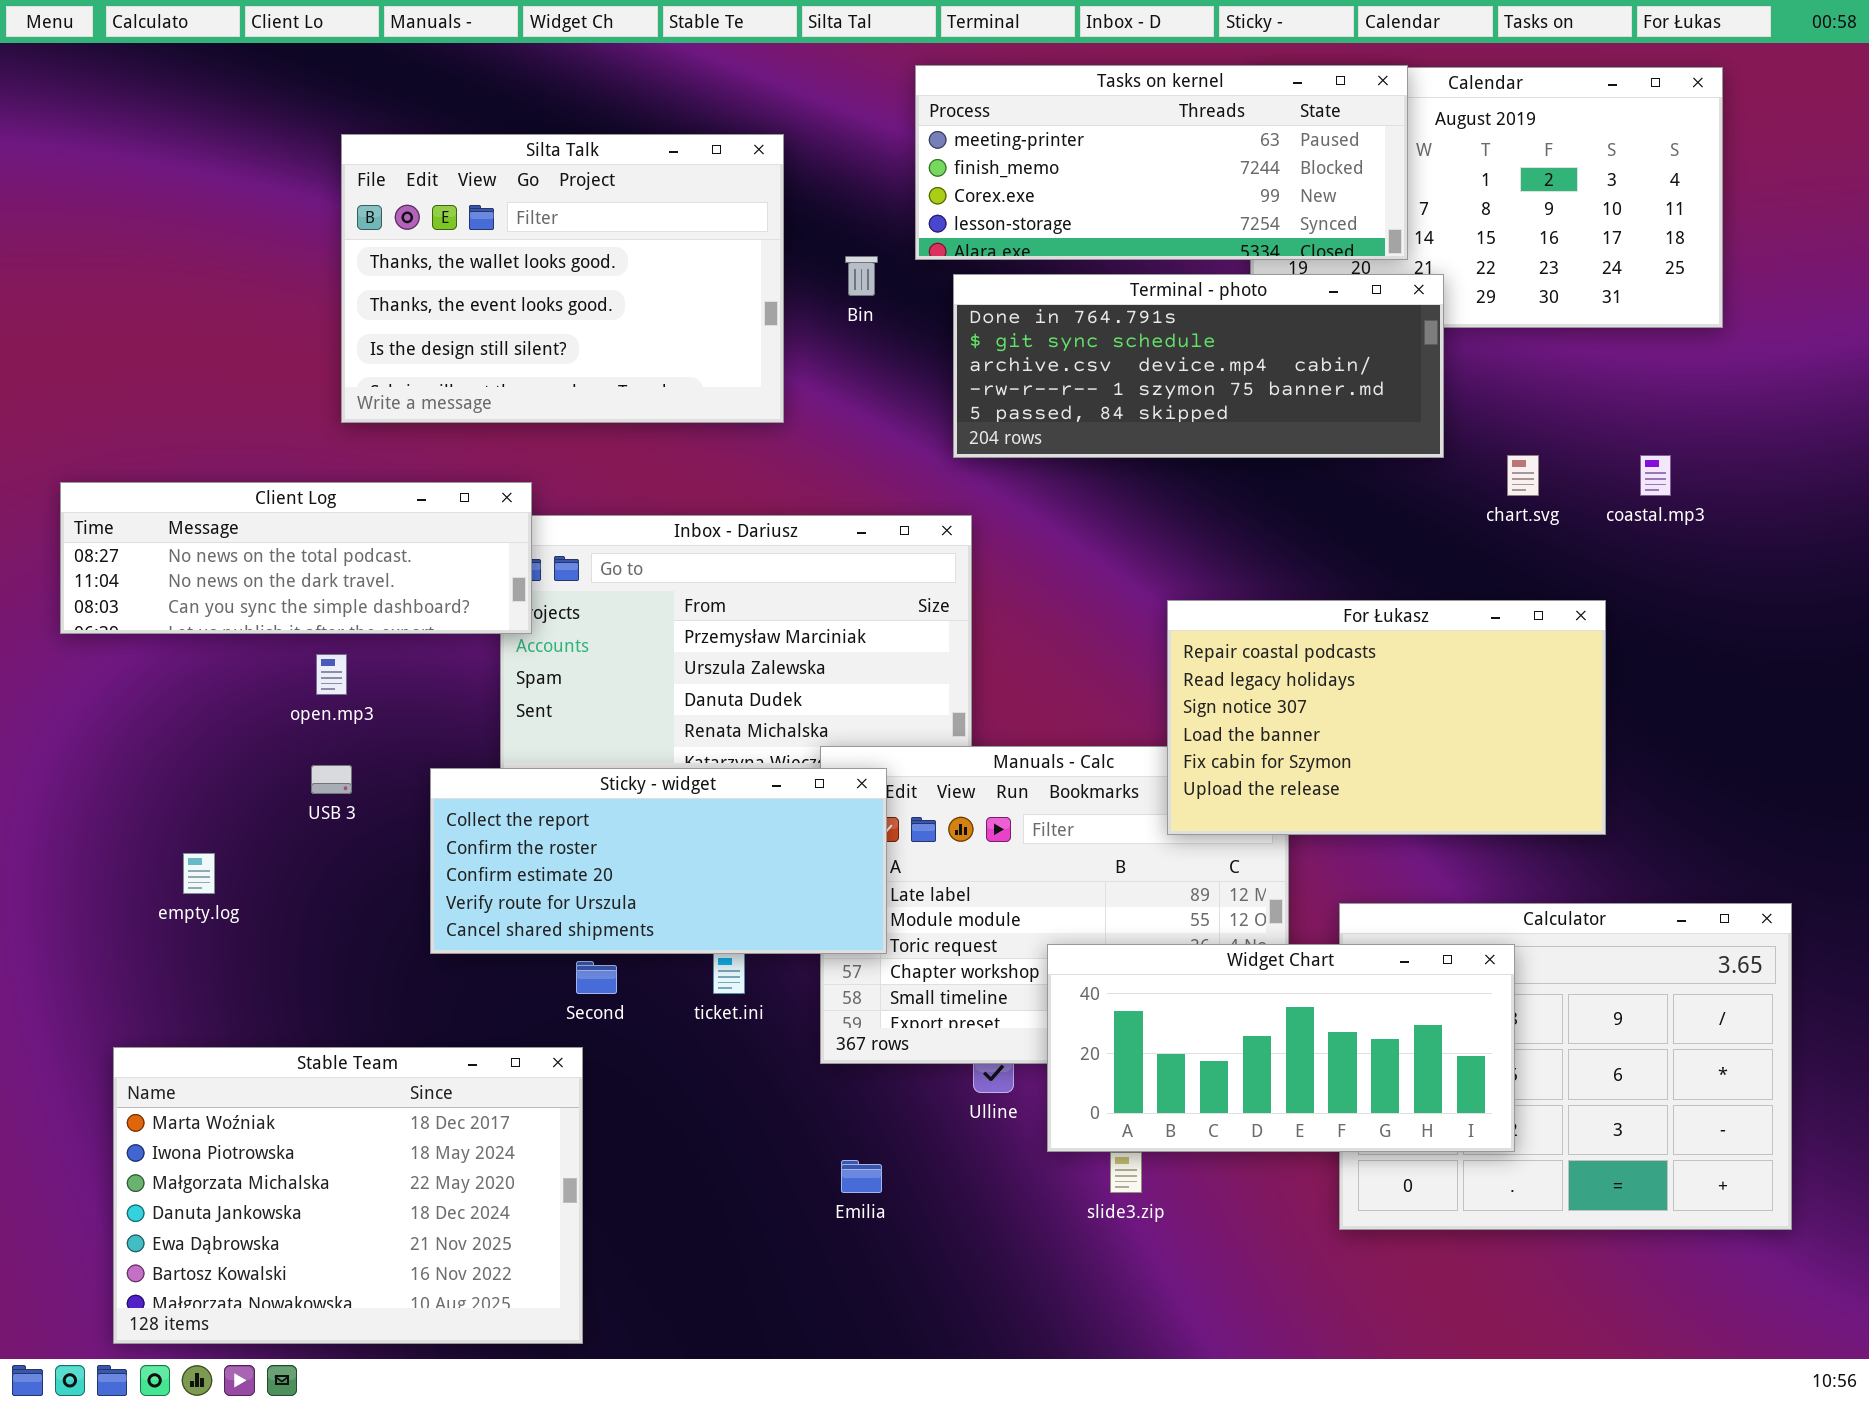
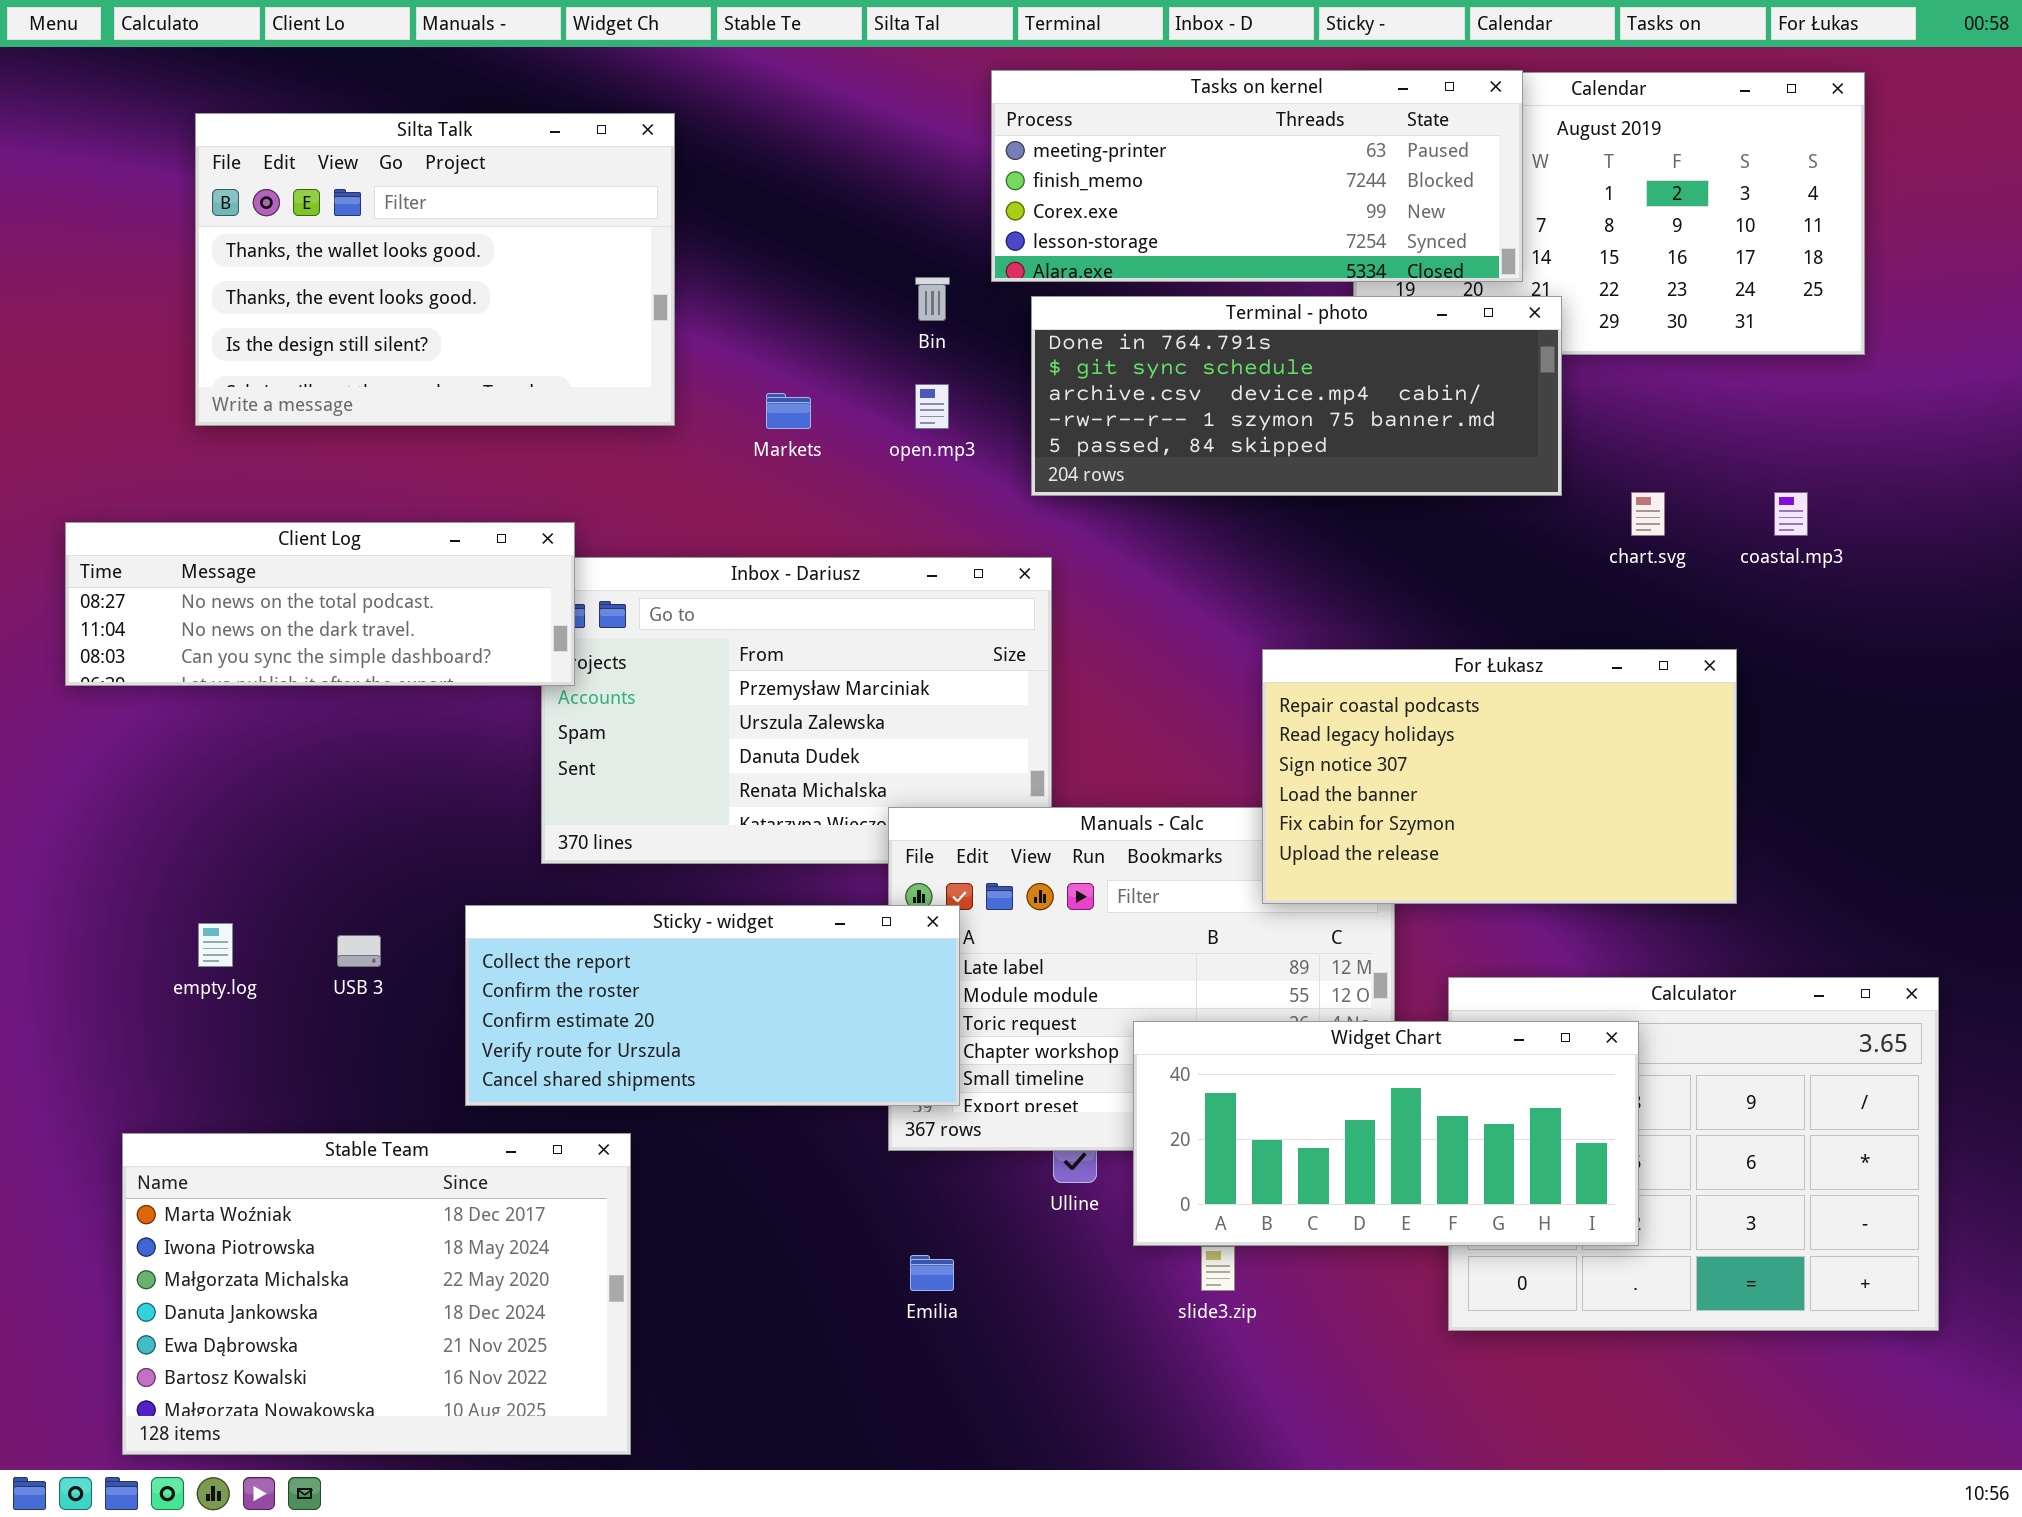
Silta Talk: [341,134,784,423] -> [195,113,675,426], moved
open.mp3: [316,654,347,695] -> [915,384,949,429], moved
USB 3: [311,765,352,794] -> [337,935,381,967], moved
Sticky - widget: [430,768,887,954] -> [465,905,960,1106], moved

